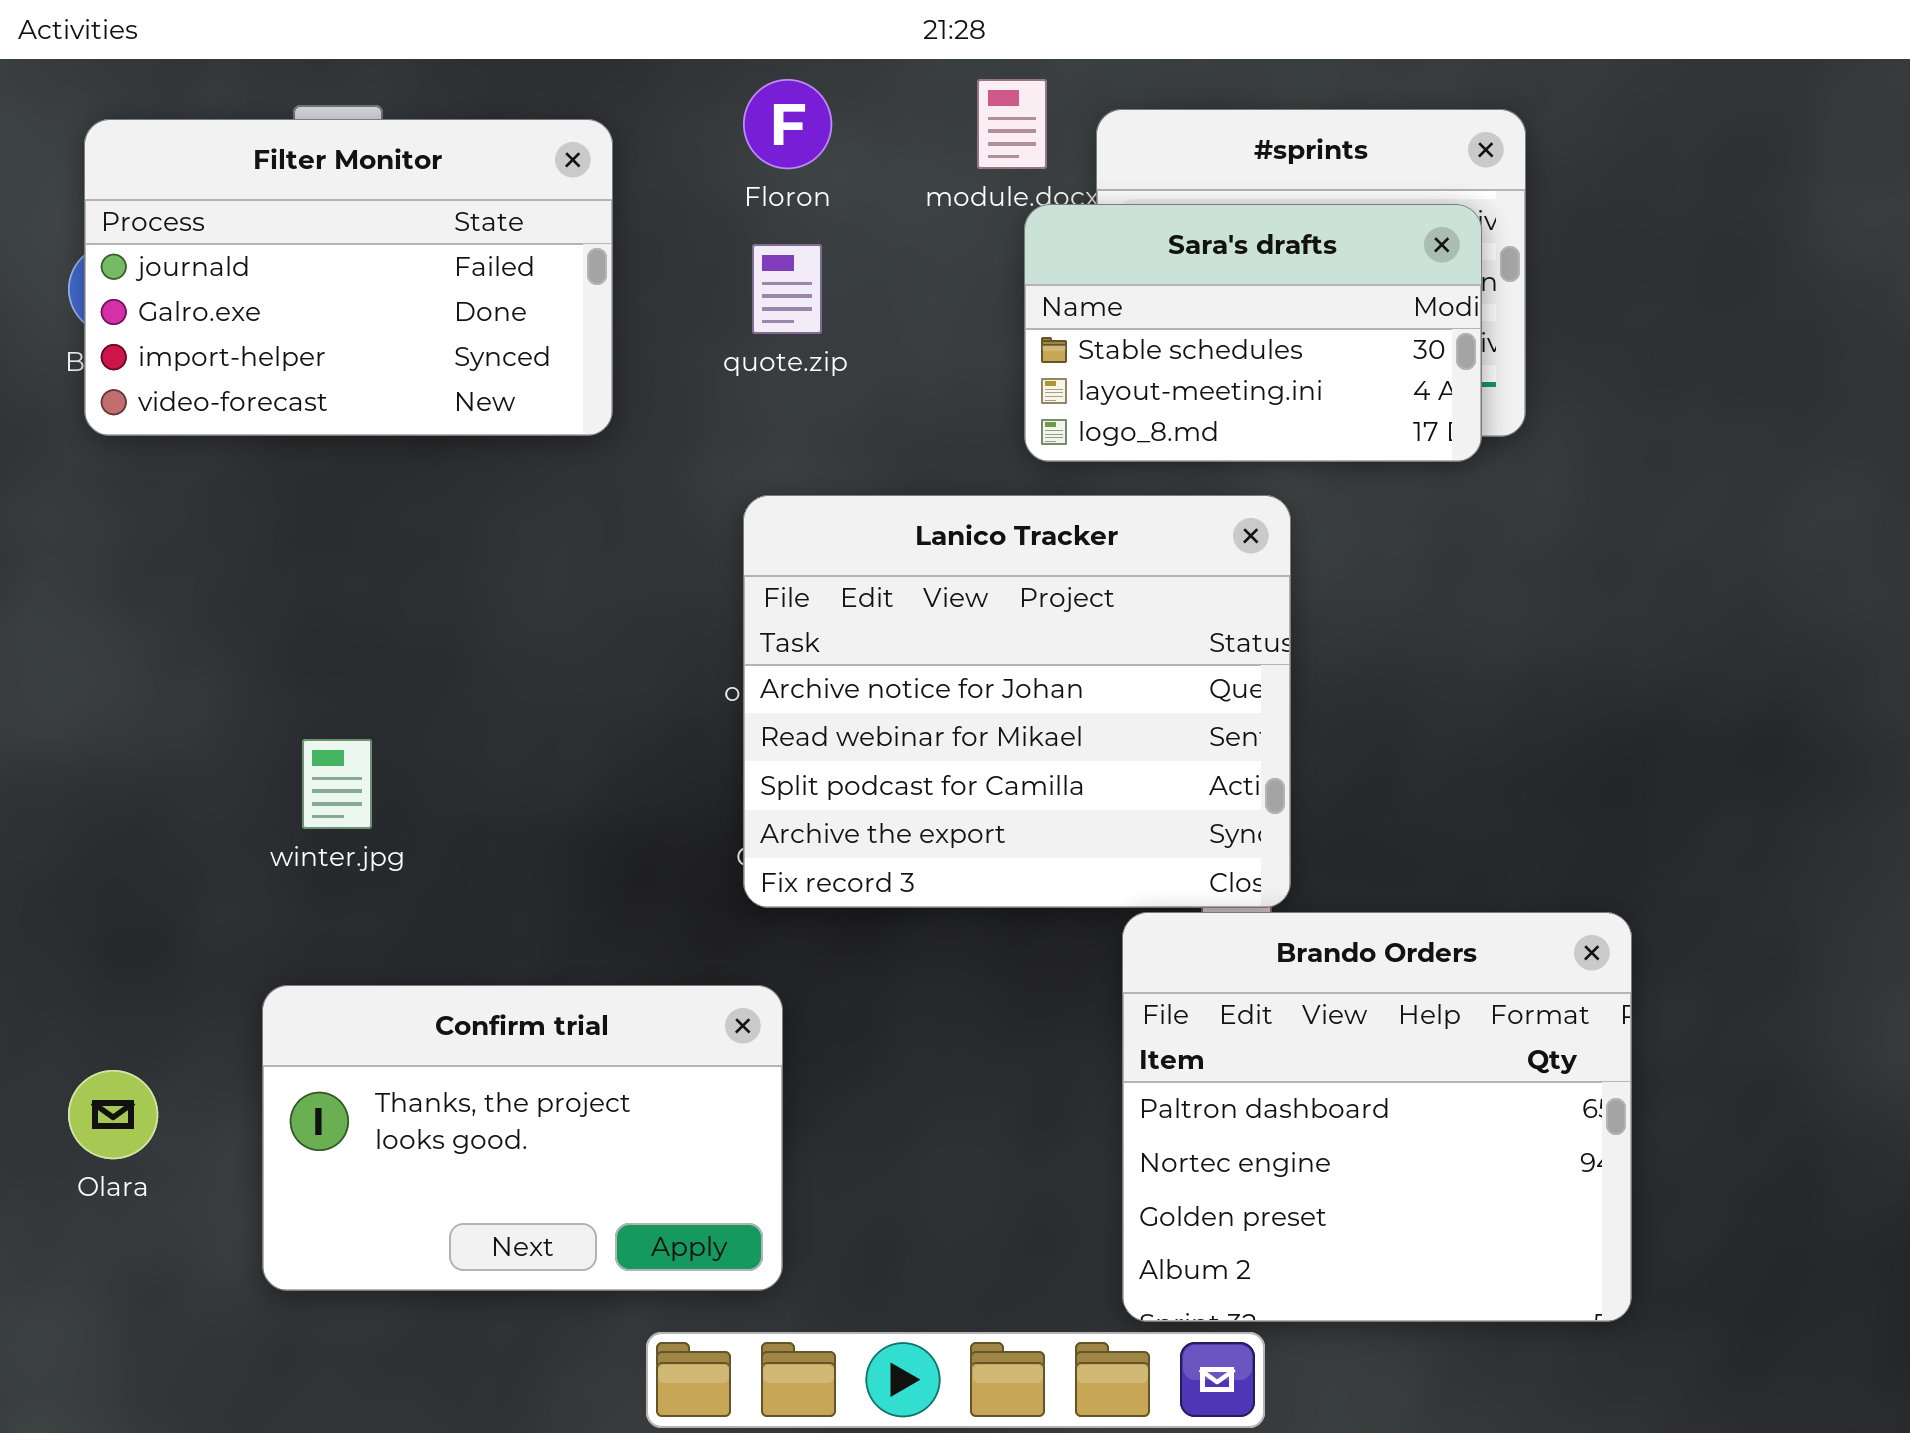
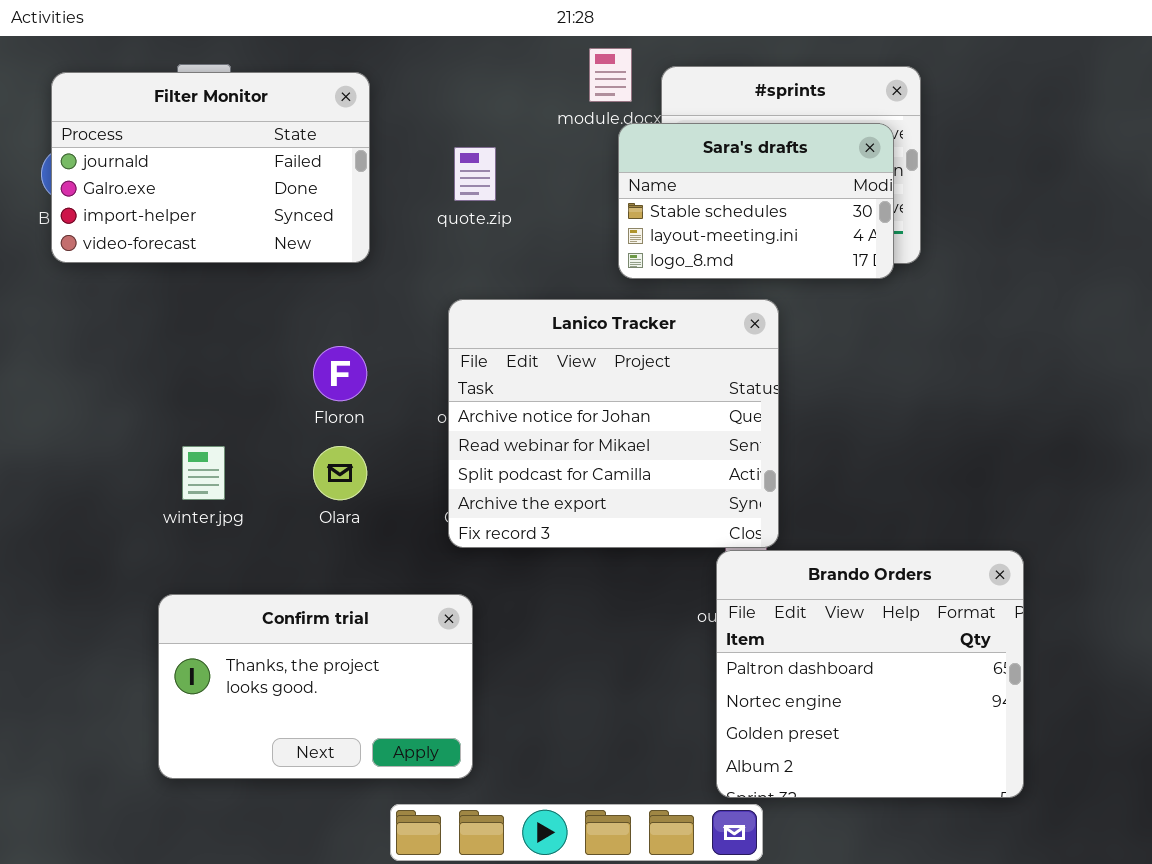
Floron: [743,79,832,169] -> [313,346,367,401], moved
Brando Orders: [1122,912,1632,1322] -> [716,550,1024,798], moved
Olara: [68,1070,158,1159] -> [313,446,367,500], moved

